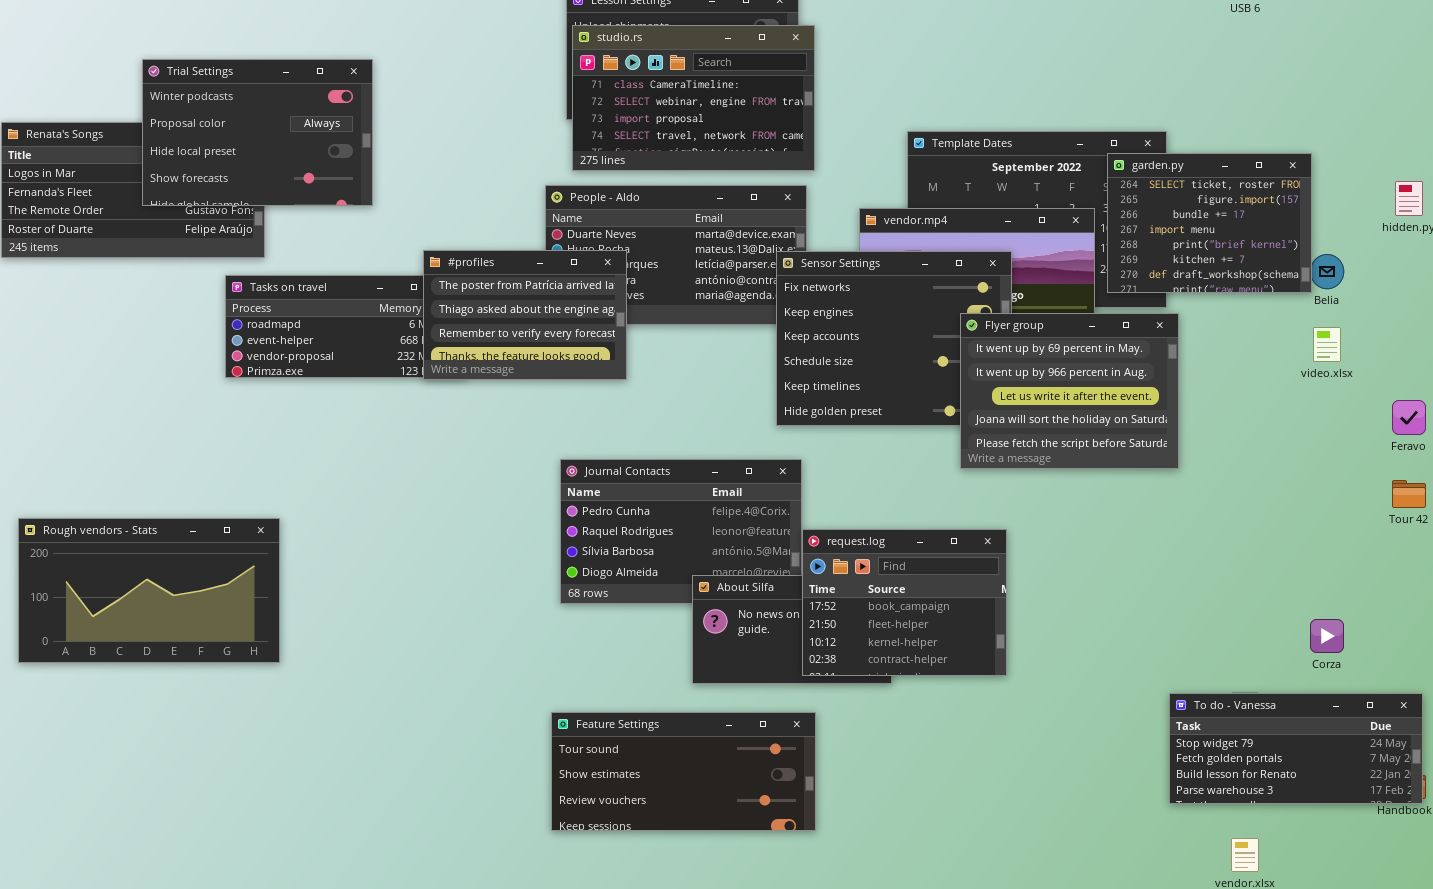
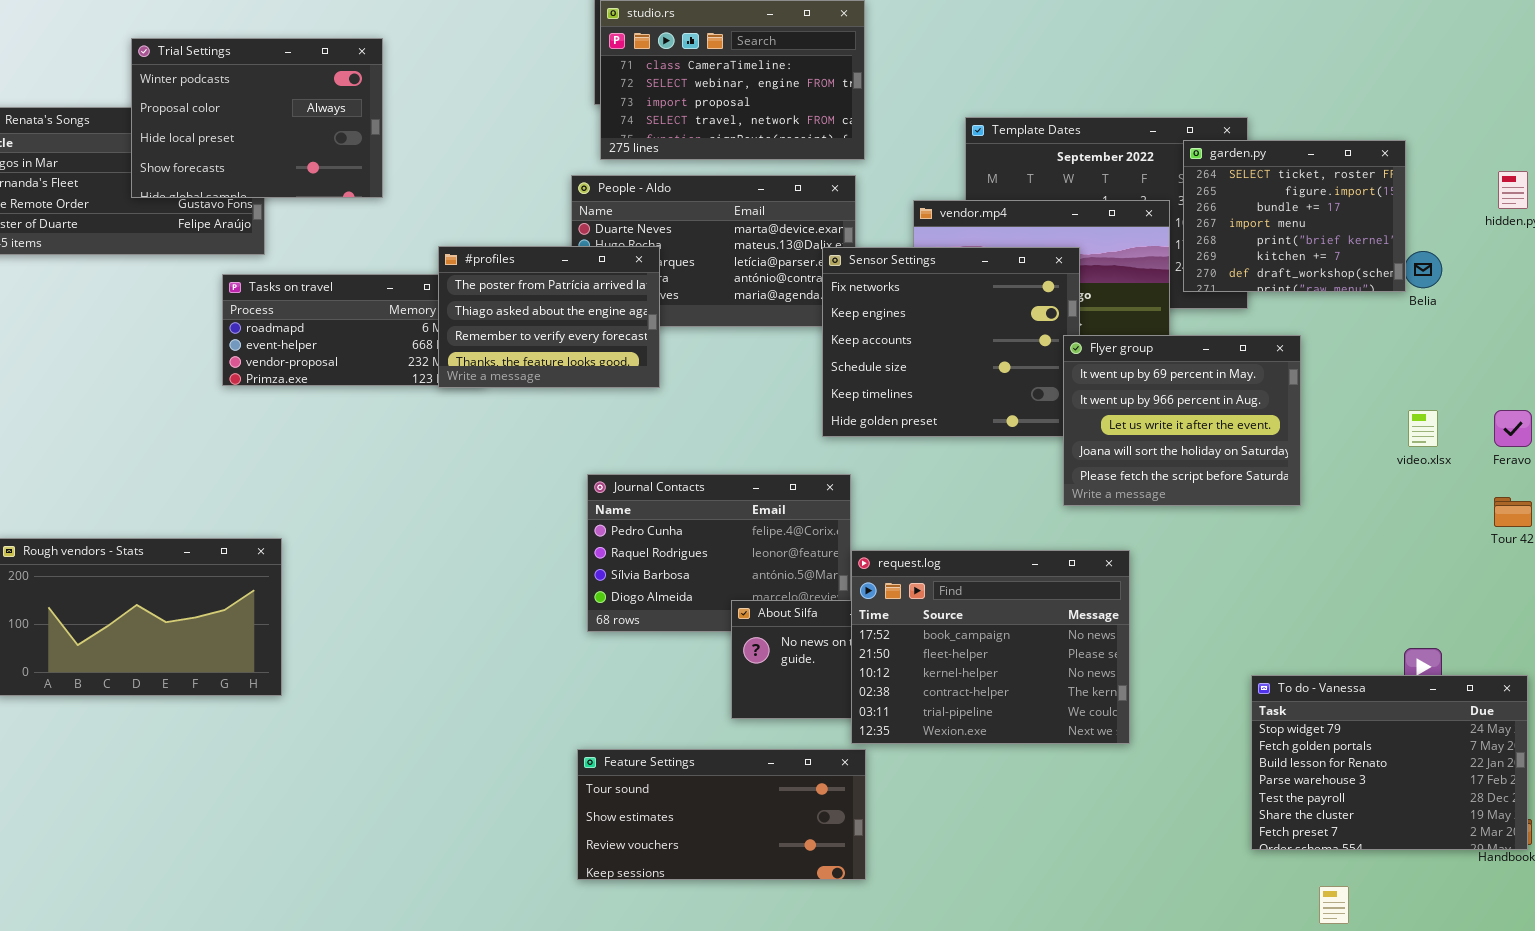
Flyer group: [960,313,1179,469] -> [1063,335,1301,506], moved
video.xlsx: [1313,327,1341,362] -> [1408,410,1438,447], moved
request.log: [802,529,1007,676] -> [851,550,1130,744], resized
To do - Vanessa: [1169,693,1423,804] -> [1251,675,1528,850], resized

